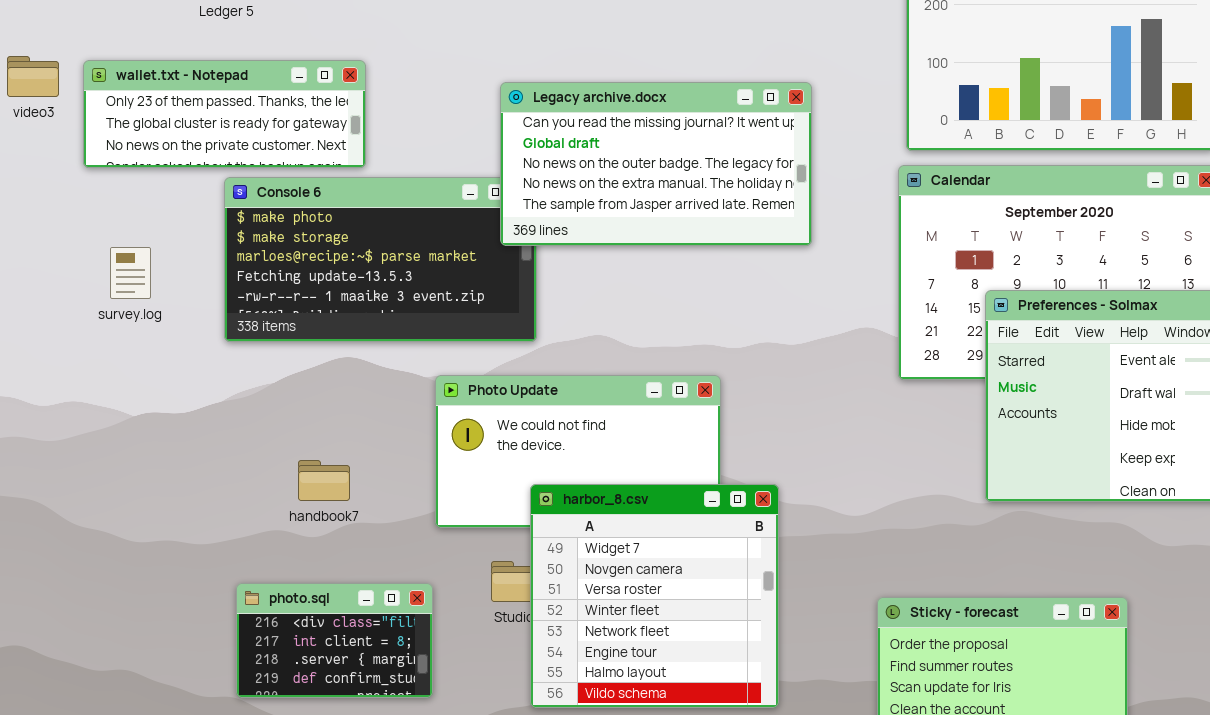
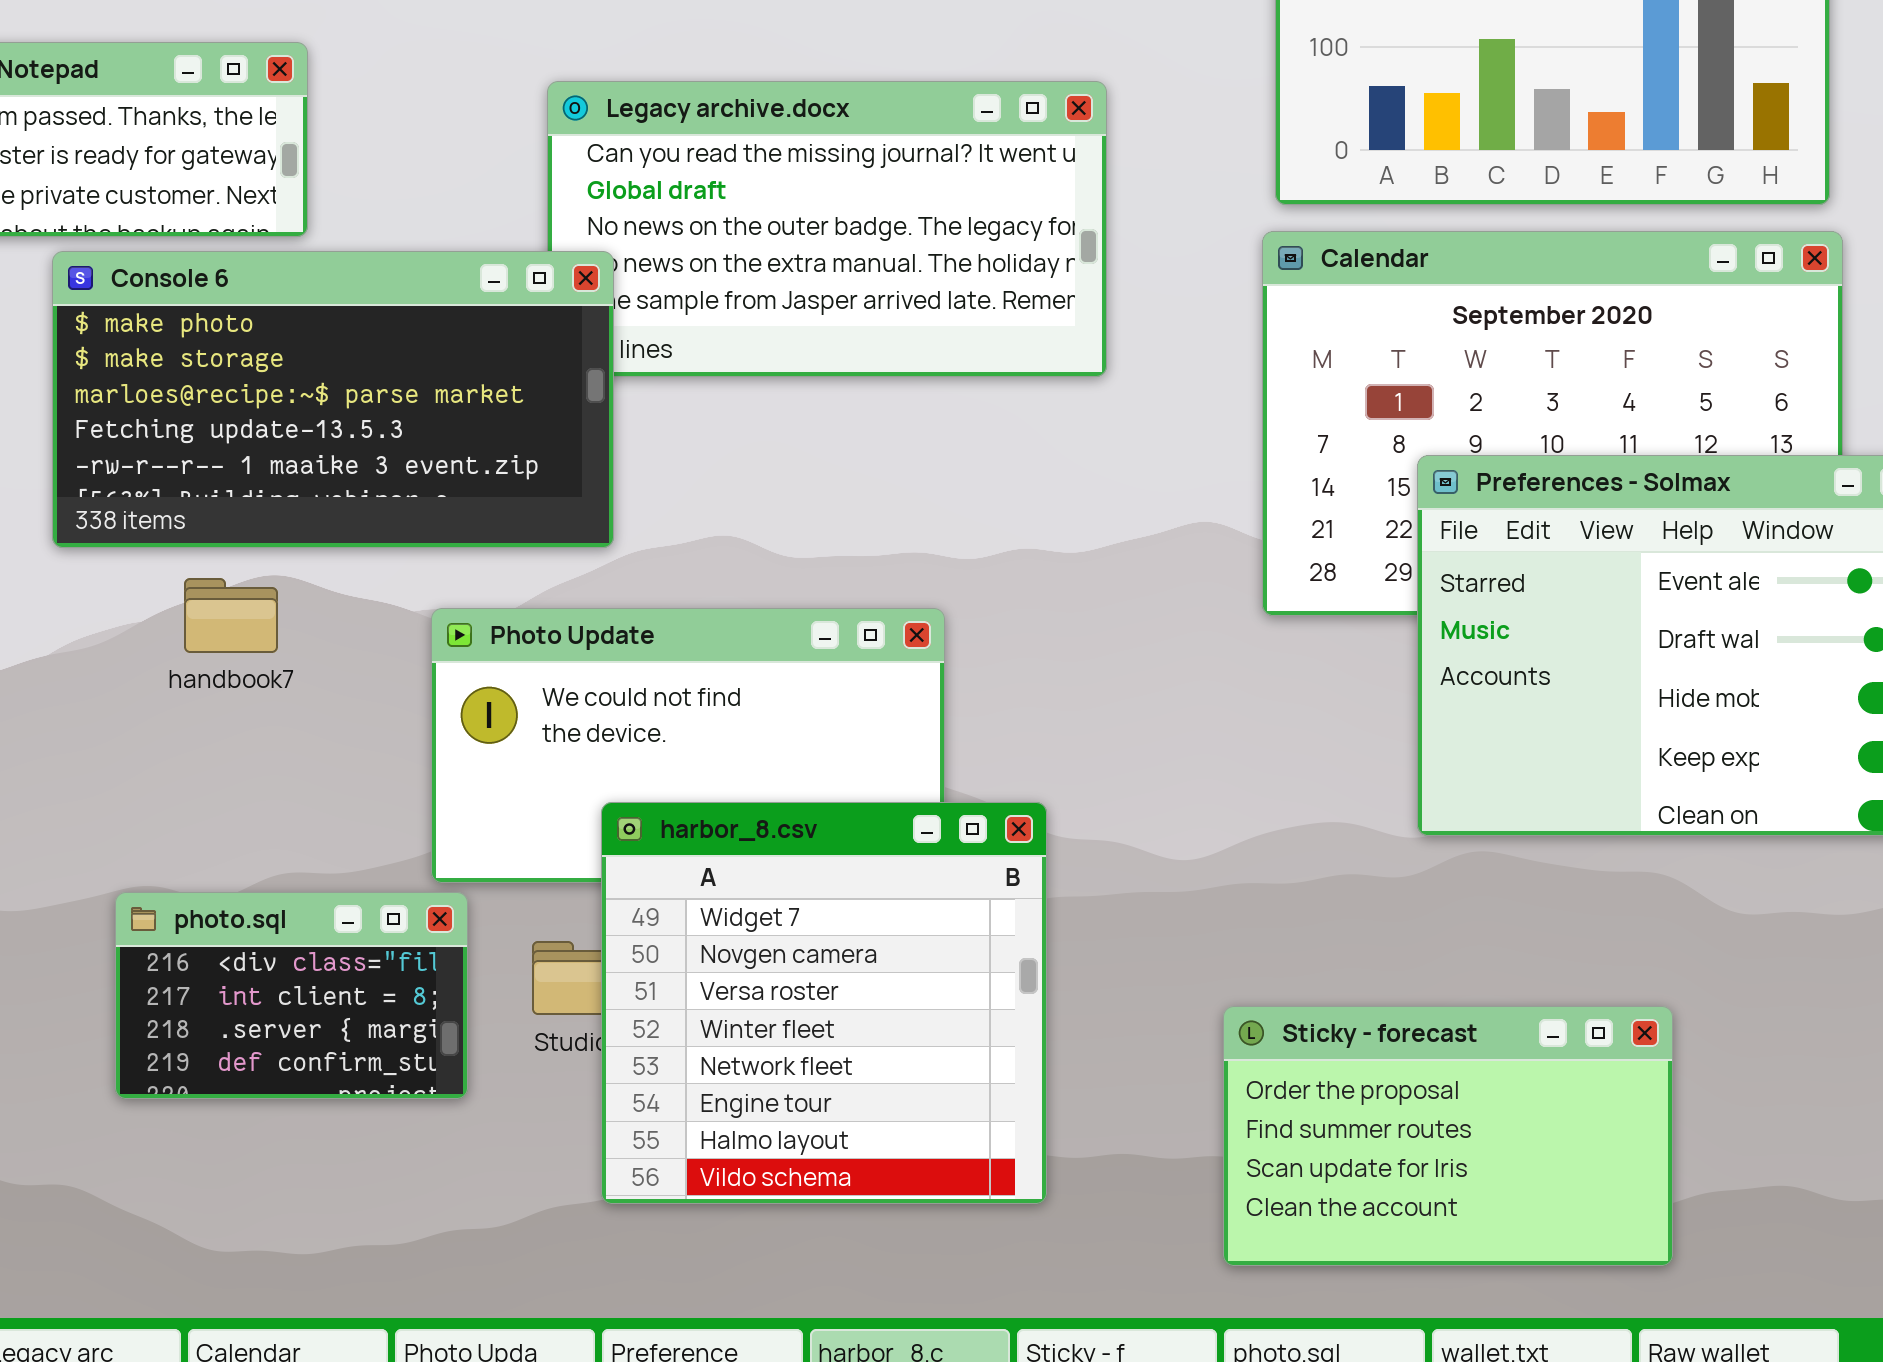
Console 6: [224,177,537,342] -> [52,251,614,548], raised
handbook7: [298,460,350,501] -> [184,578,278,653], moved
photo.sql: [236,583,433,698] -> [115,892,468,1099], moved

